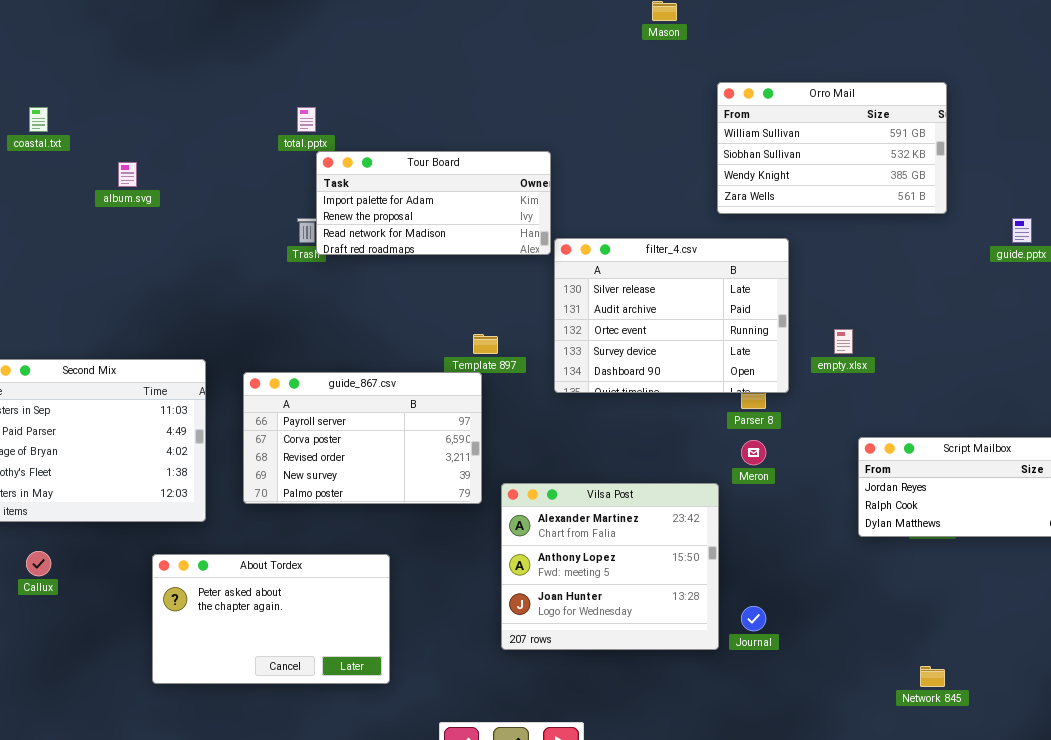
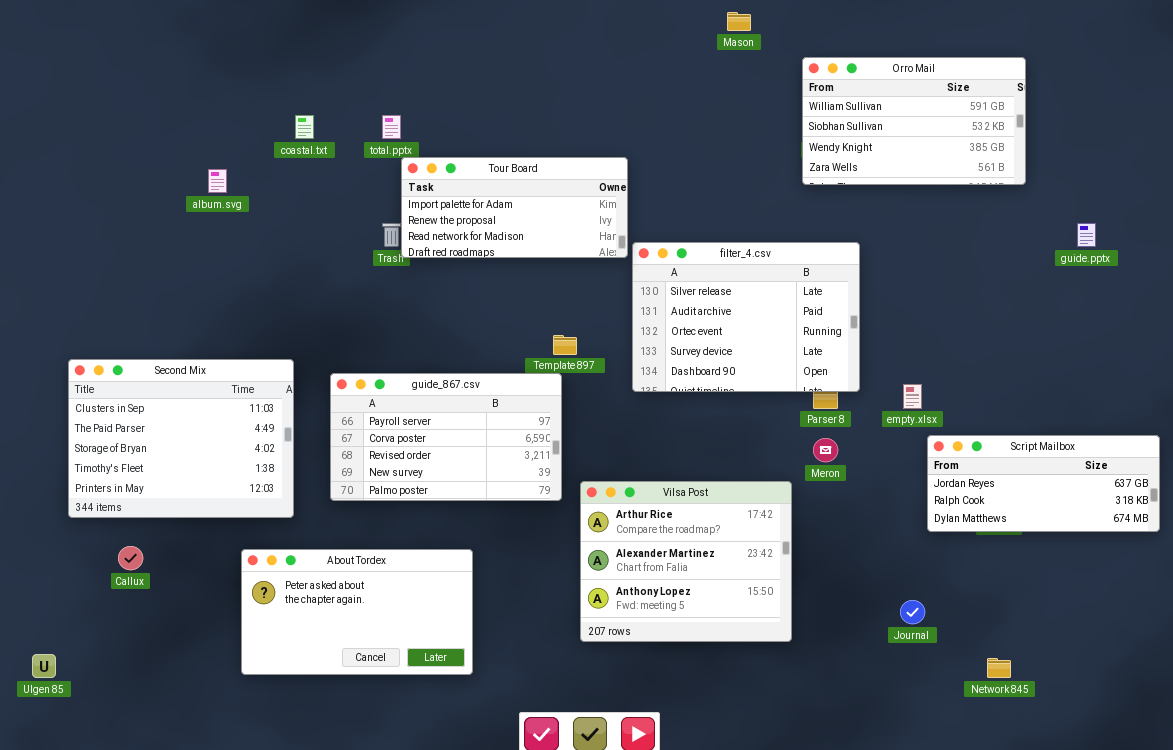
Orro Mail: [717,82,947,214] -> [802,57,1026,185], moved
coastal.txt: [29,107,48,132] -> [295,115,314,139], moved
empty.xlsx: [834,329,853,354] -> [903,384,922,409], moved
Vilsa Post: [501,483,719,650] -> [580,481,792,642], scrolled up 1 row
Journal: [741,606,766,631] -> [900,600,925,624], moved

